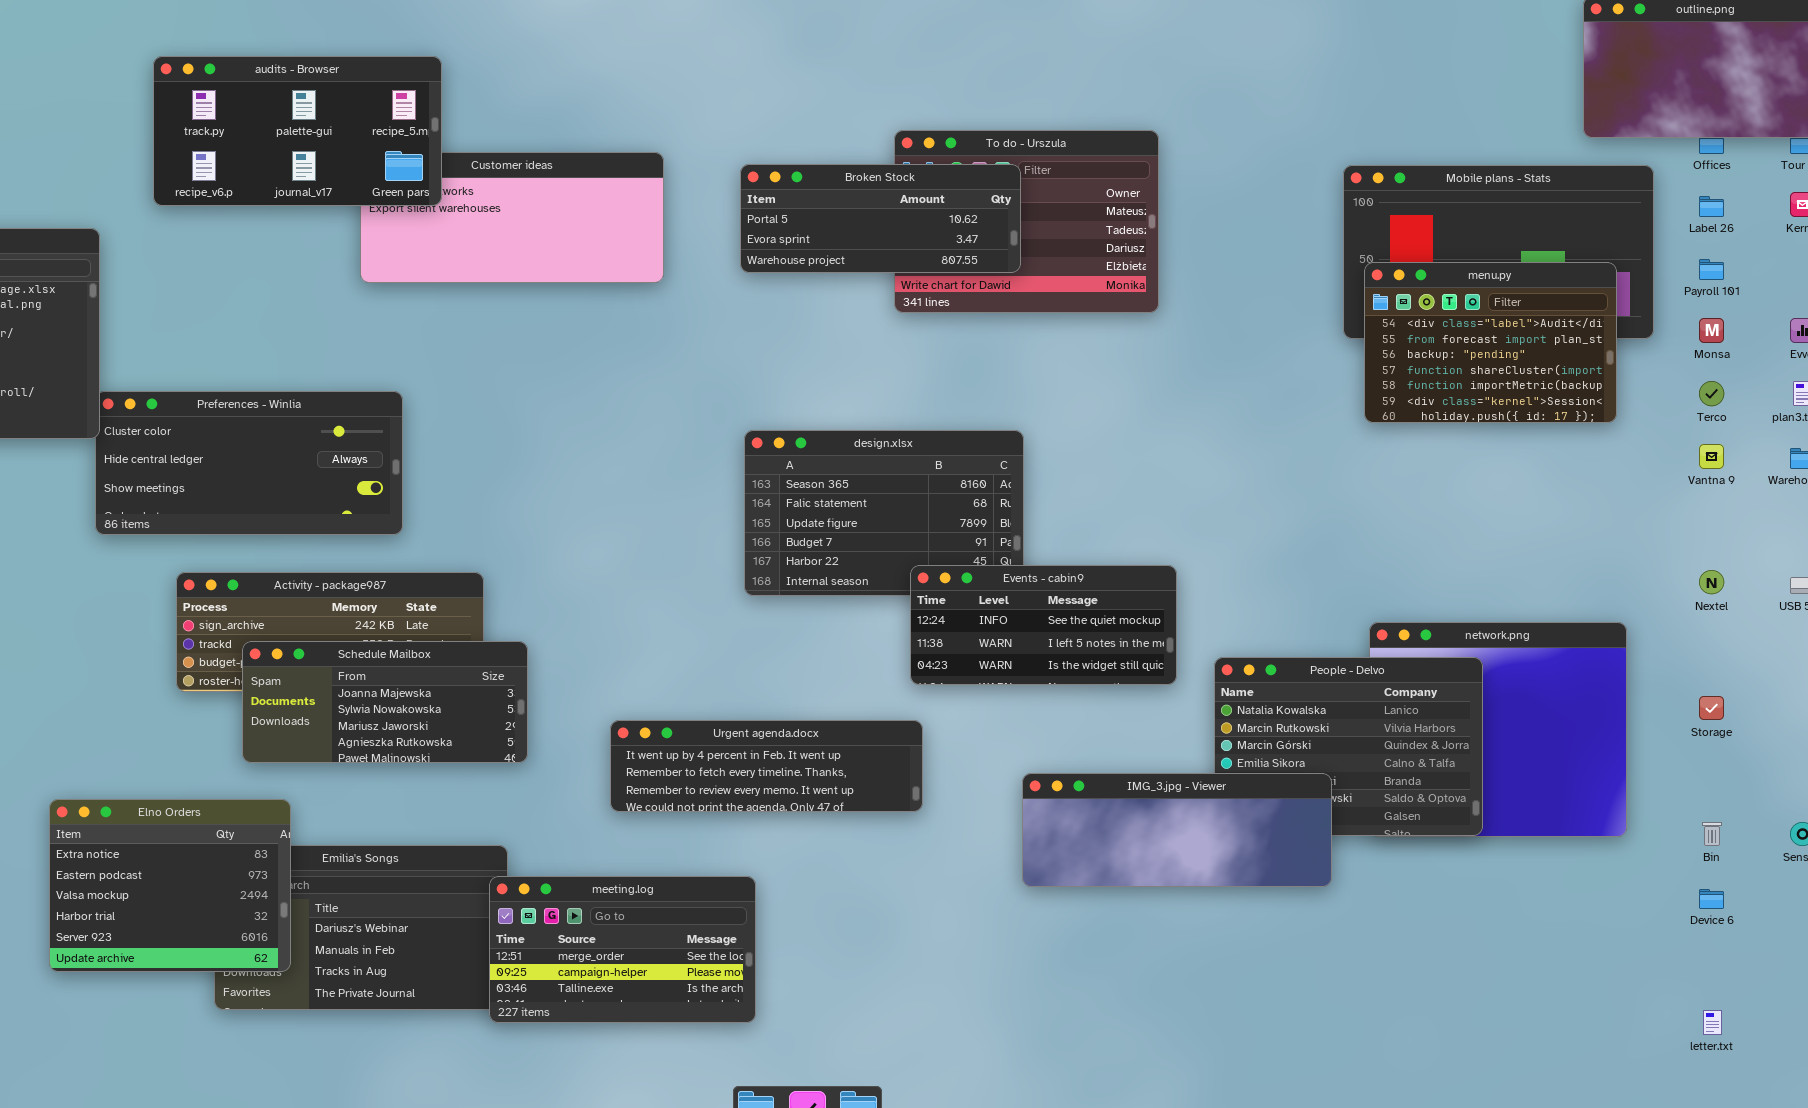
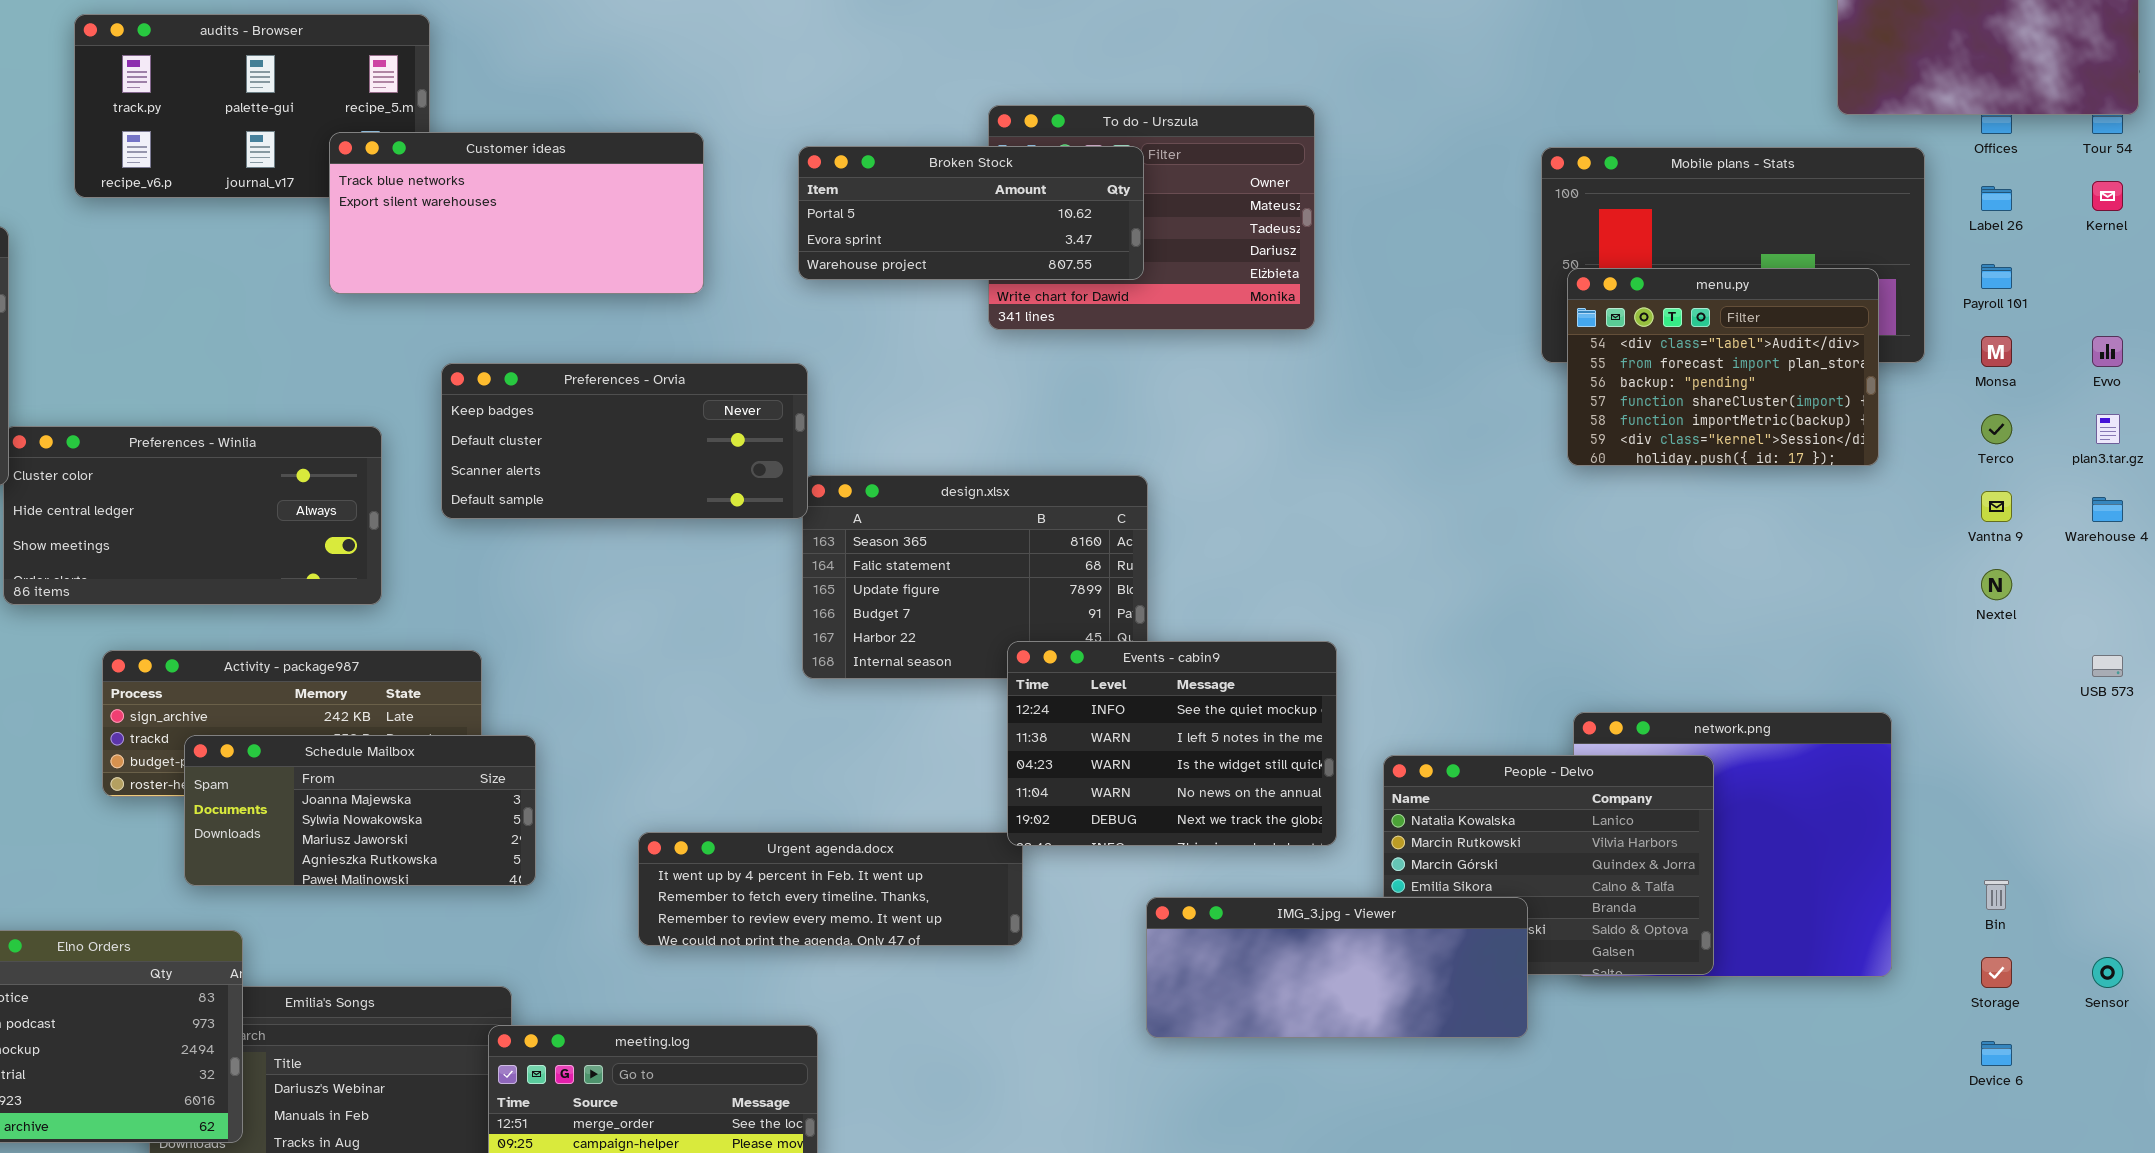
Customer ideas: [360,152,664,283] -> [329,132,704,294], raised
Preferences - Orvia: none -> [441,363,808,519], opened
Events - cabin9: [910,565,1177,685] -> [1007,641,1337,846], resized
Nextel: [1699,570,1724,594] -> [1981,569,2012,600], moved
Storage: [1699,696,1724,720] -> [1981,957,2012,988], moved
Bin: [1702,822,1722,846] -> [1984,880,2009,910], moved

